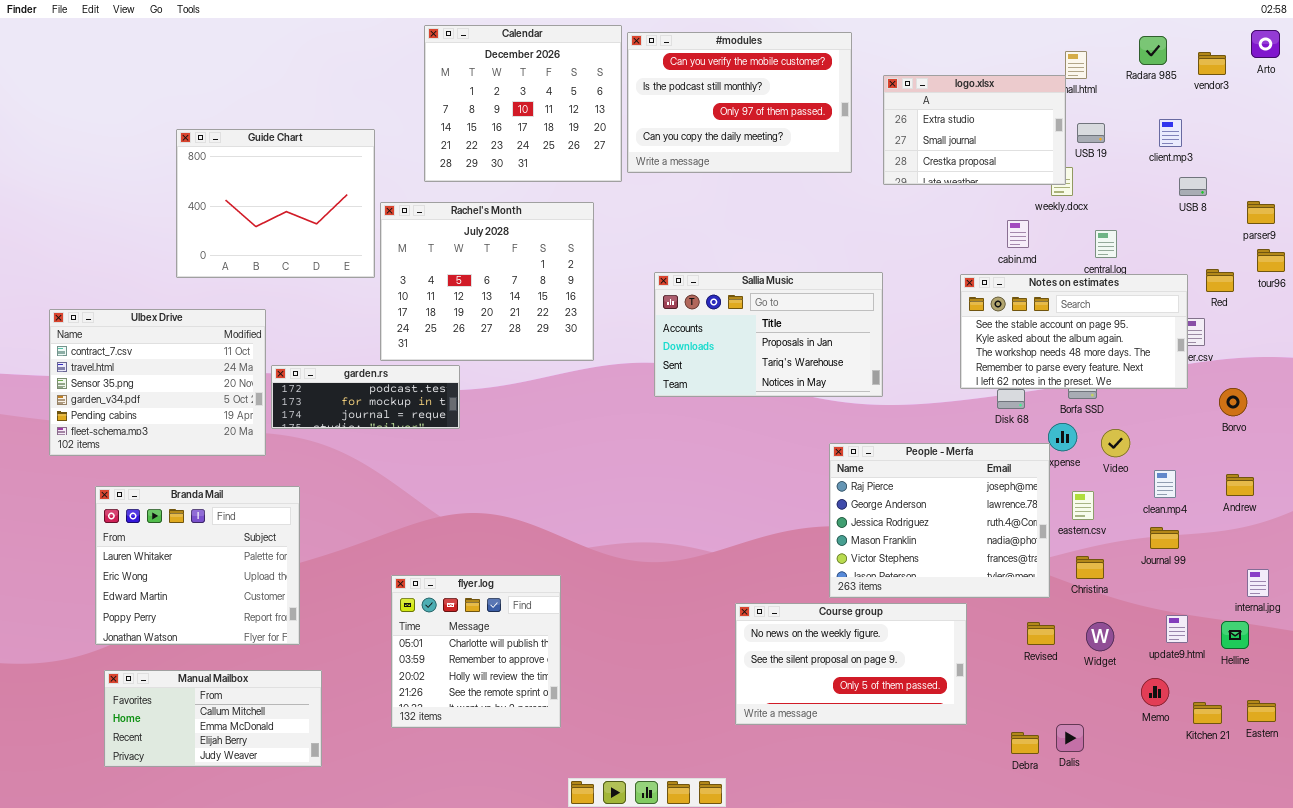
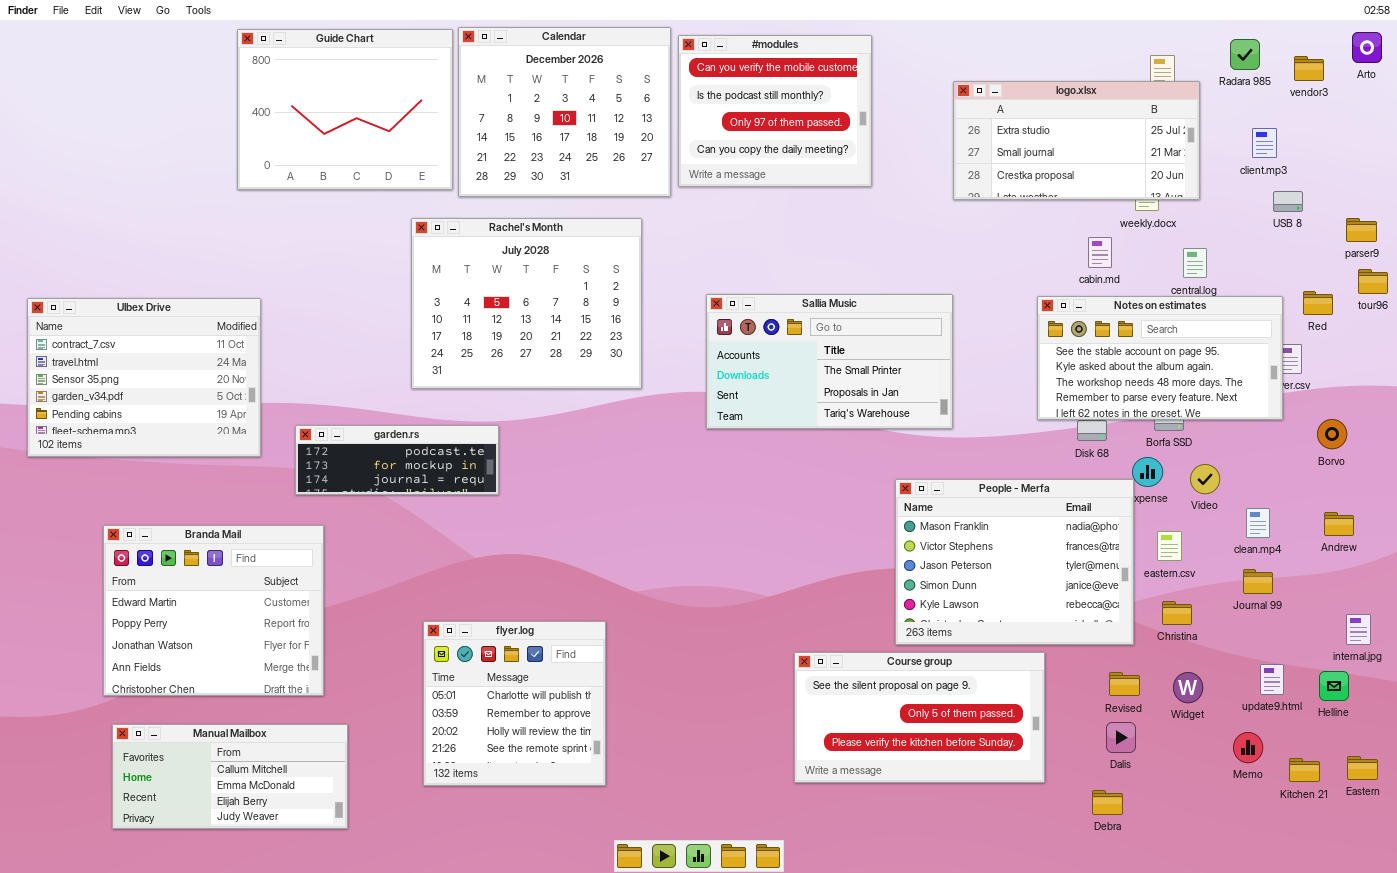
#modules: [627,32,852,173] -> [678,35,872,187], resized
logo.xlsx: [883,75,1066,185] -> [953,81,1200,200], resized
Guide Chart: [176,129,375,278] -> [237,29,453,190], moved
Sallia Music: [654,272,883,397] -> [706,294,953,429], scrolled up 1 row
Ulbex Drive: [49,309,266,456] -> [27,298,261,457], moved
garden.rs: [271,365,460,429] -> [295,425,499,495], moved
People - Merfa: [829,443,1050,598] -> [895,479,1134,645], scrolled down 3 rows
Branda Mail: [95,486,300,645] -> [103,525,324,696], scrolled down 2 rows
Course group: [735,603,967,725] -> [794,652,1045,783], scrolled down 1 row
Dalis: [1056,724,1084,752] -> [1106,722,1136,753], moved

